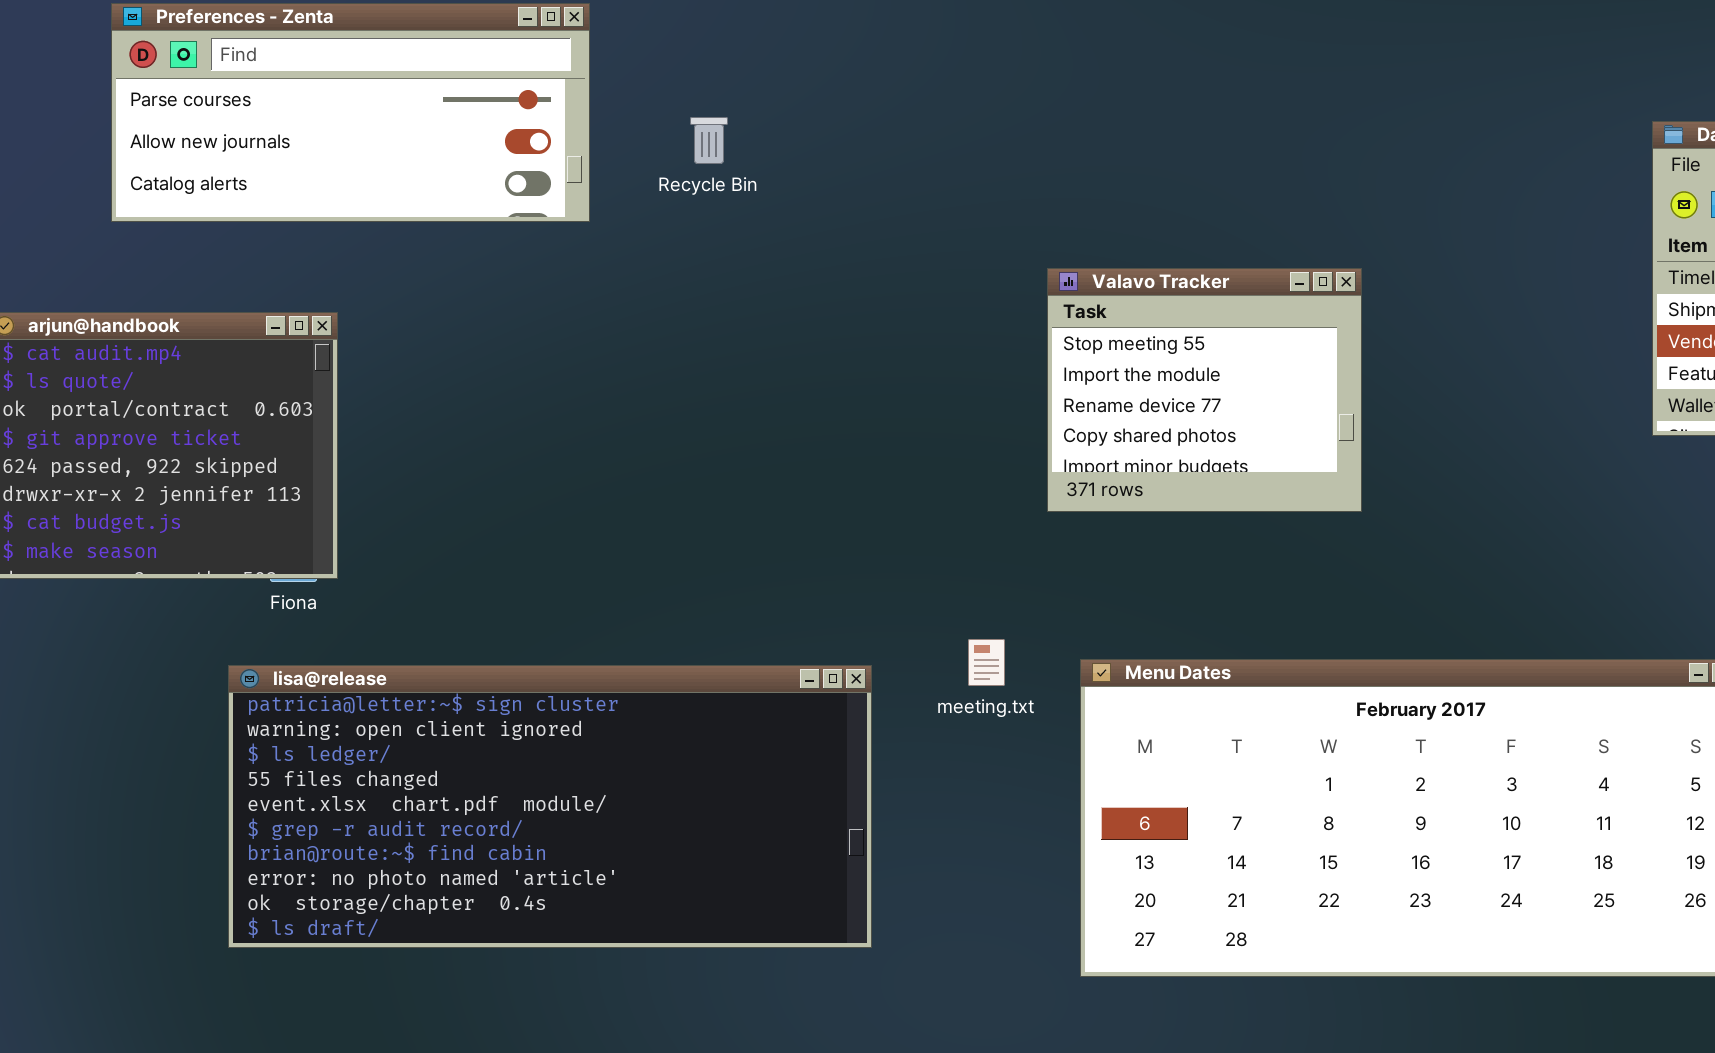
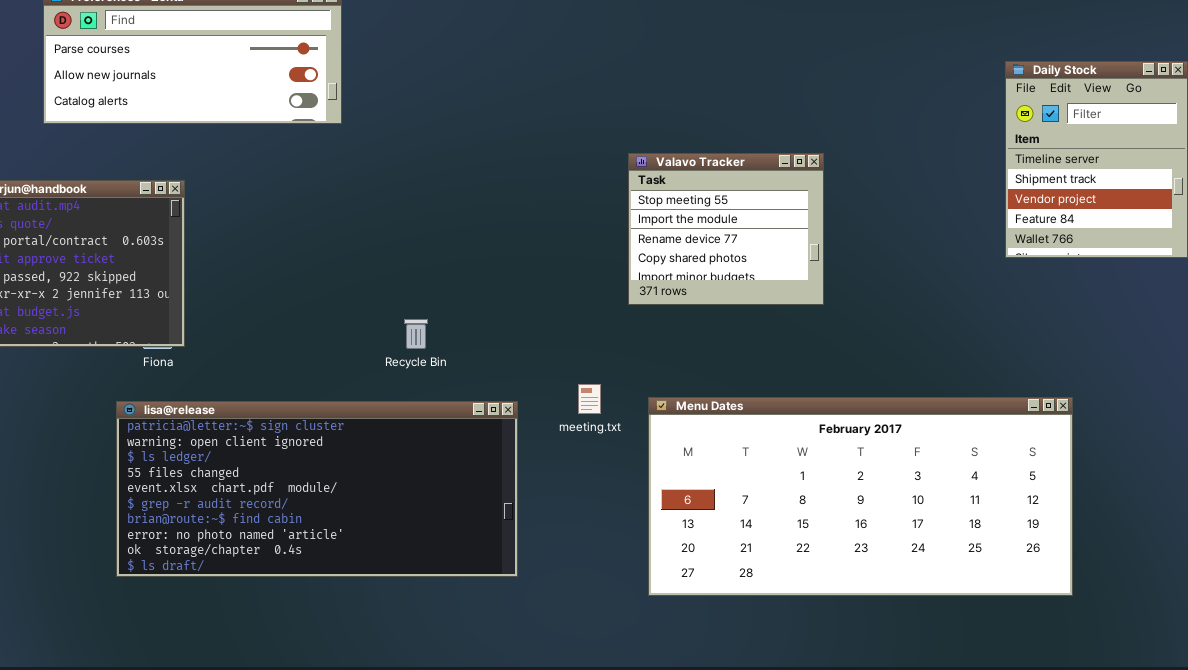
Recycle Bin: [690,117,728,164] -> [404,319,428,349], moved

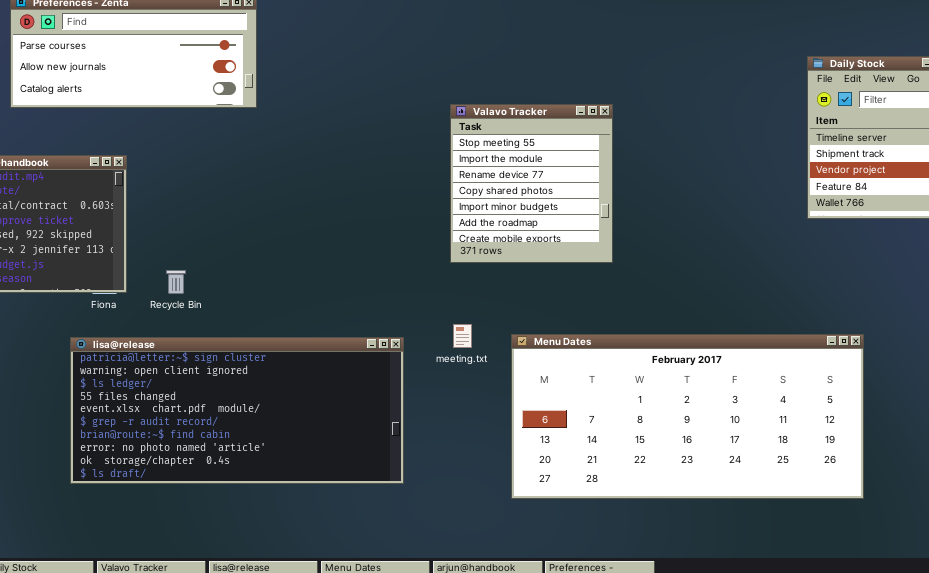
Valavo Tracker: [628,153,824,305] -> [450,104,613,263], moved, resized
Recycle Bin: [404,319,428,349] -> [166,270,186,294], moved

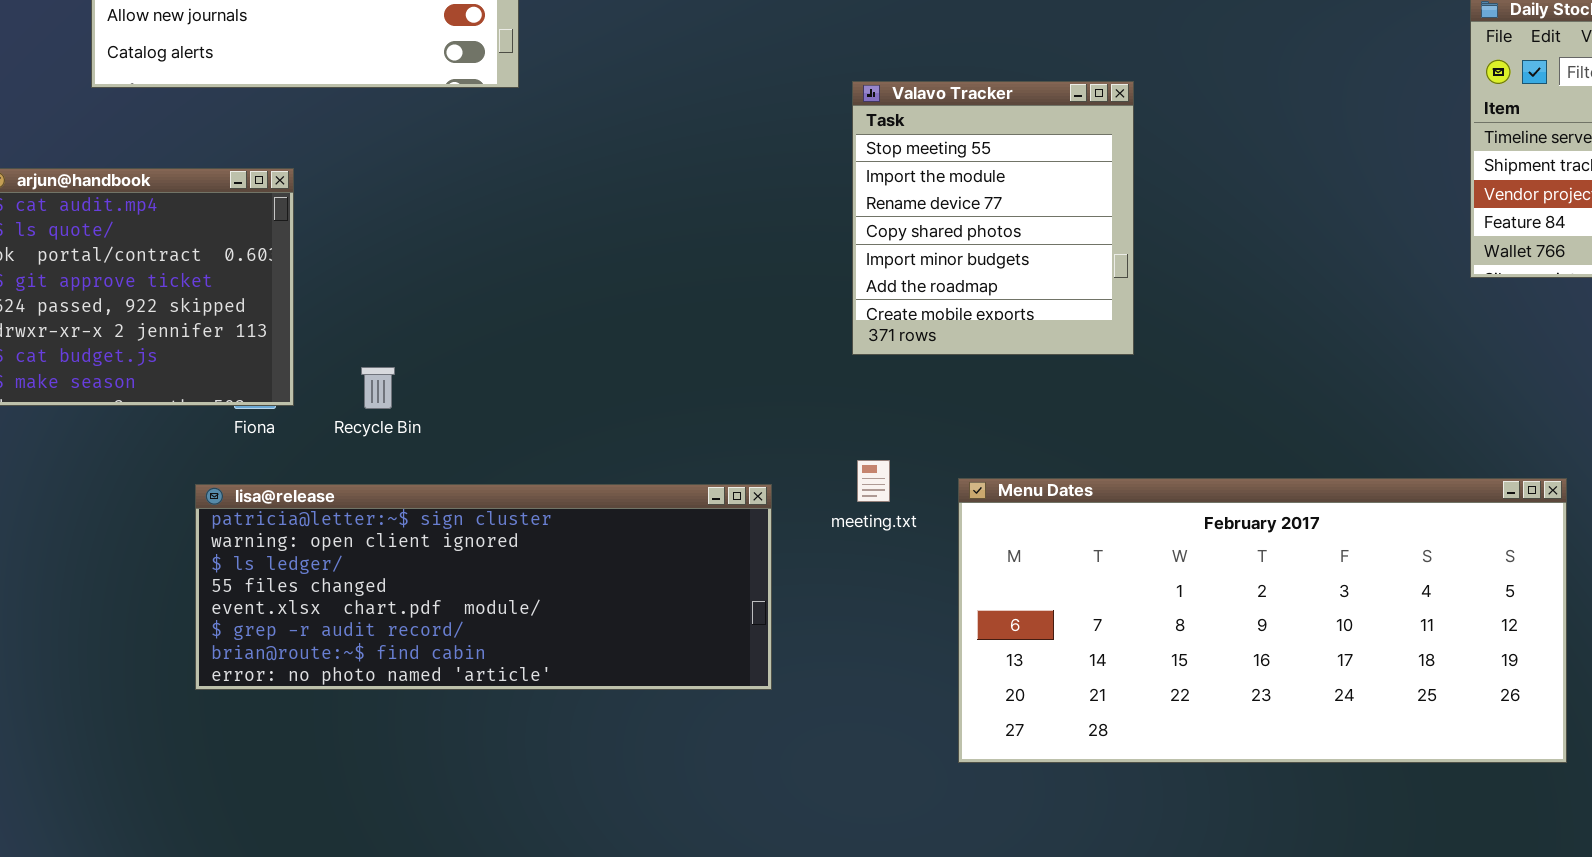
lisa@release: [70,337,404,484] -> [195,484,772,690], resized

